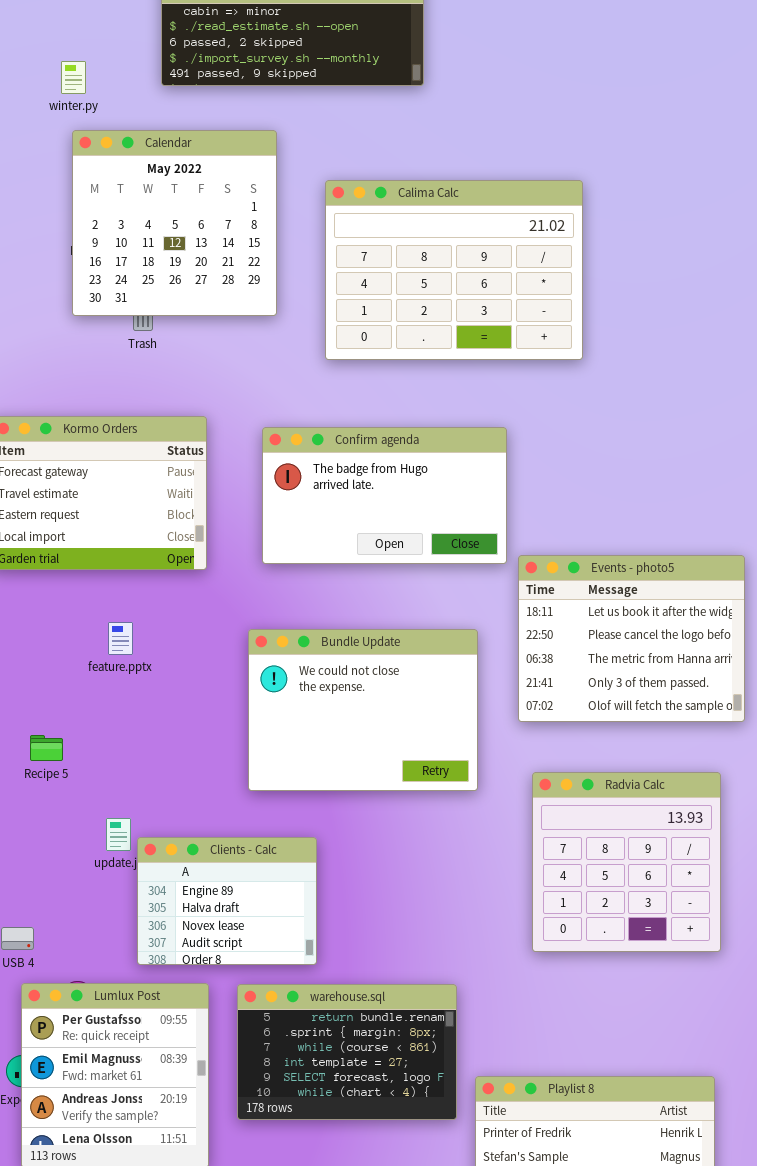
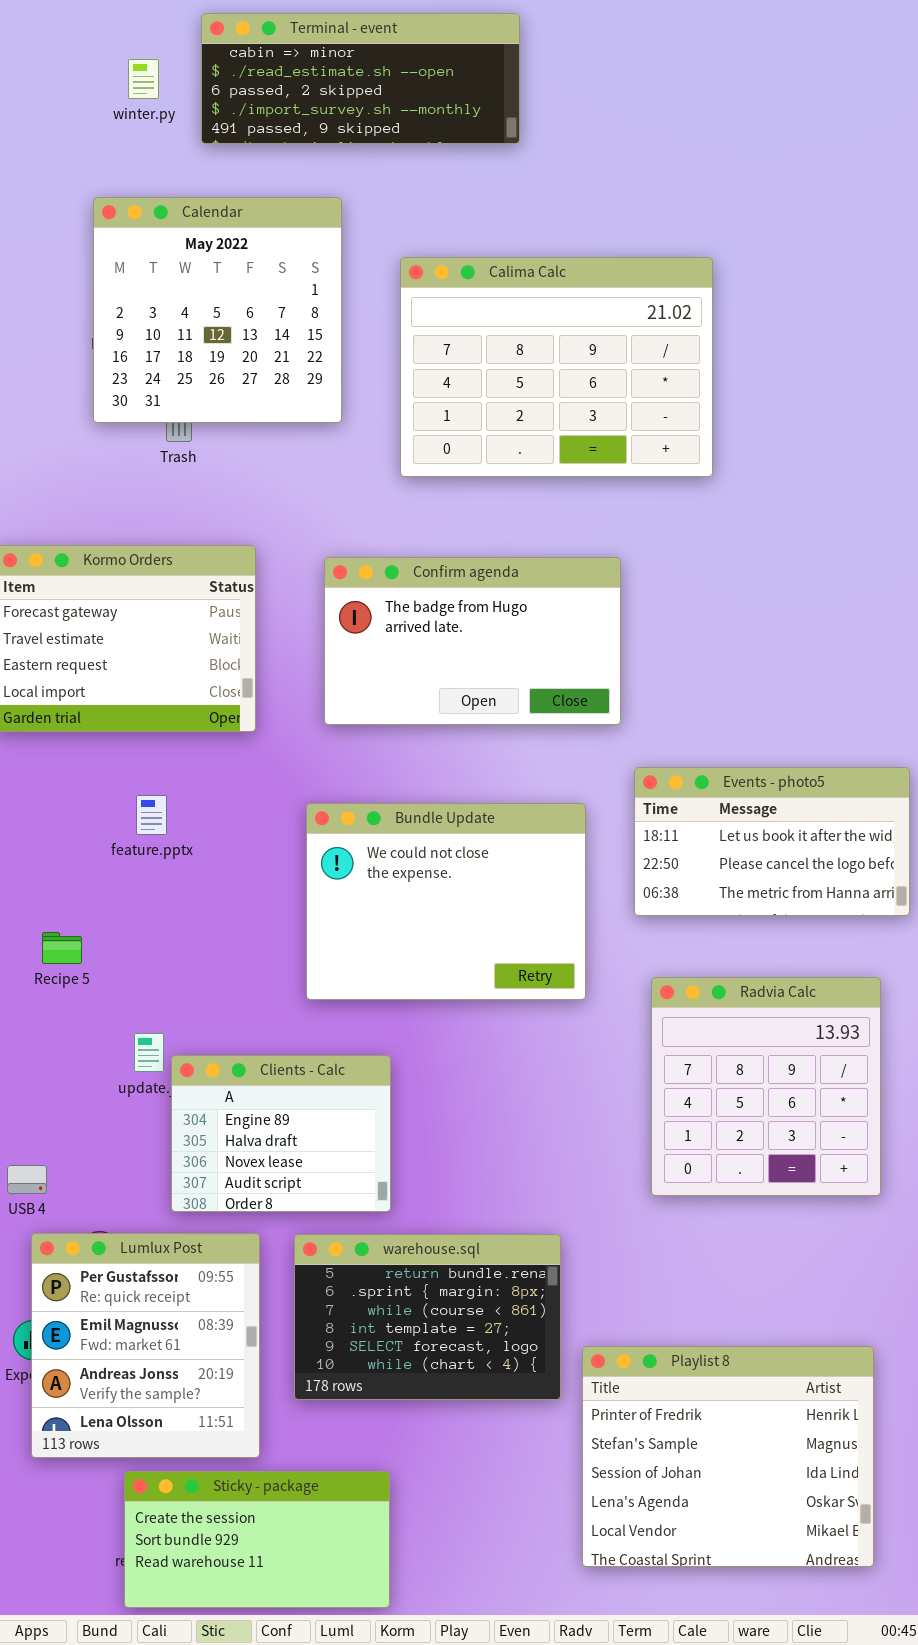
winter.py: [61,61,86,94] -> [128,59,159,99], moved
Events - photo5: [518,555,745,722] -> [634,767,910,916], resized

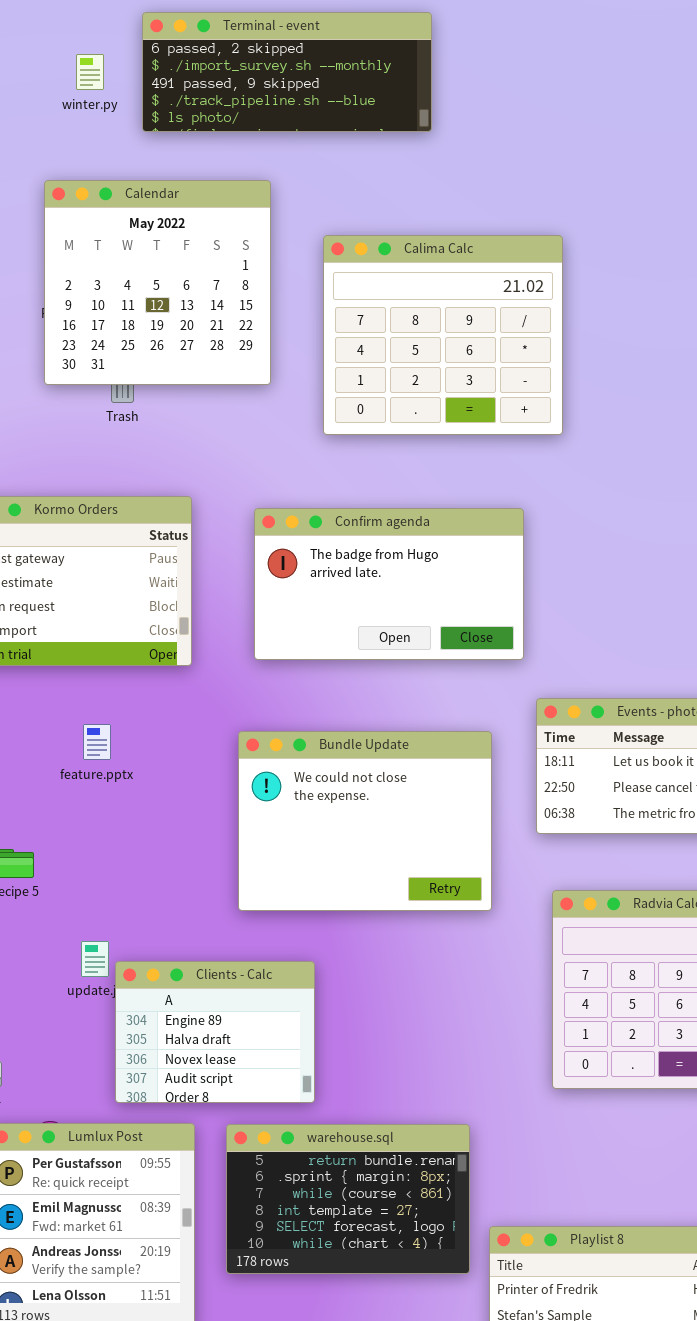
Terminal - event: [201,13,520,144] -> [142,12,432,132], scrolled down 2 rows
Calima Calc: [400,257,713,477] -> [323,235,563,435], resized

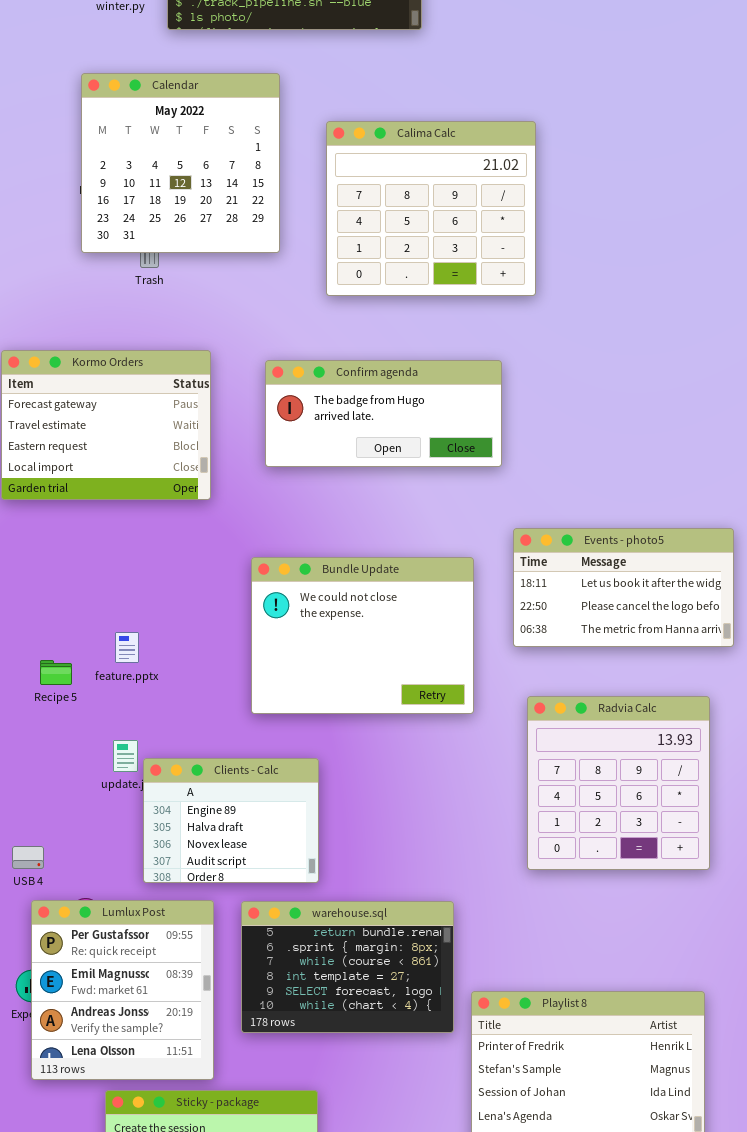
Confirm agenda: [254,508,524,660] -> [265,360,502,467], resized
feature.pptx: [83,724,111,760] -> [115,632,139,663], moved

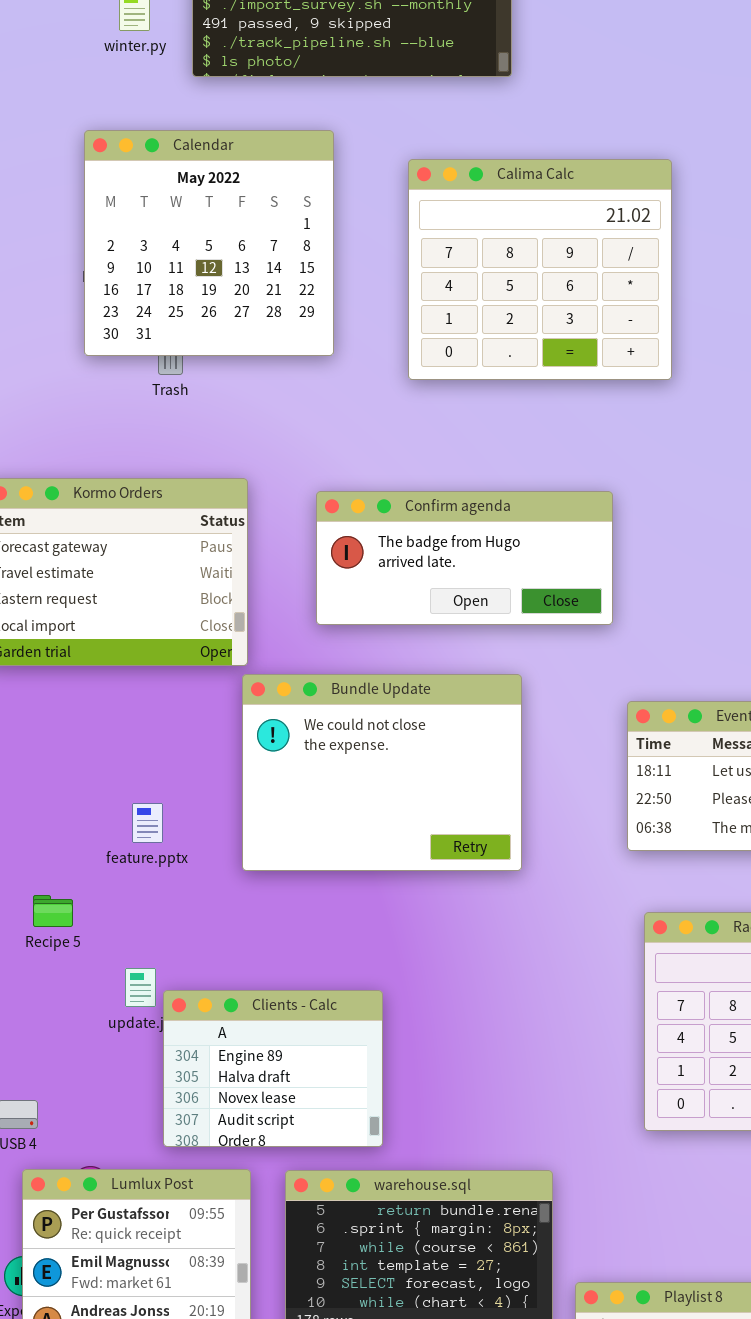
Calima Calc: [326,121,536,296] -> [408,159,672,380], moved
Bundle Update: [251,557,474,714] -> [242,674,522,871], moved
feature.pptx: [115,632,139,663] -> [132,803,163,843], moved
Recipe 5: [40,660,72,685] -> [33,895,73,927], moved

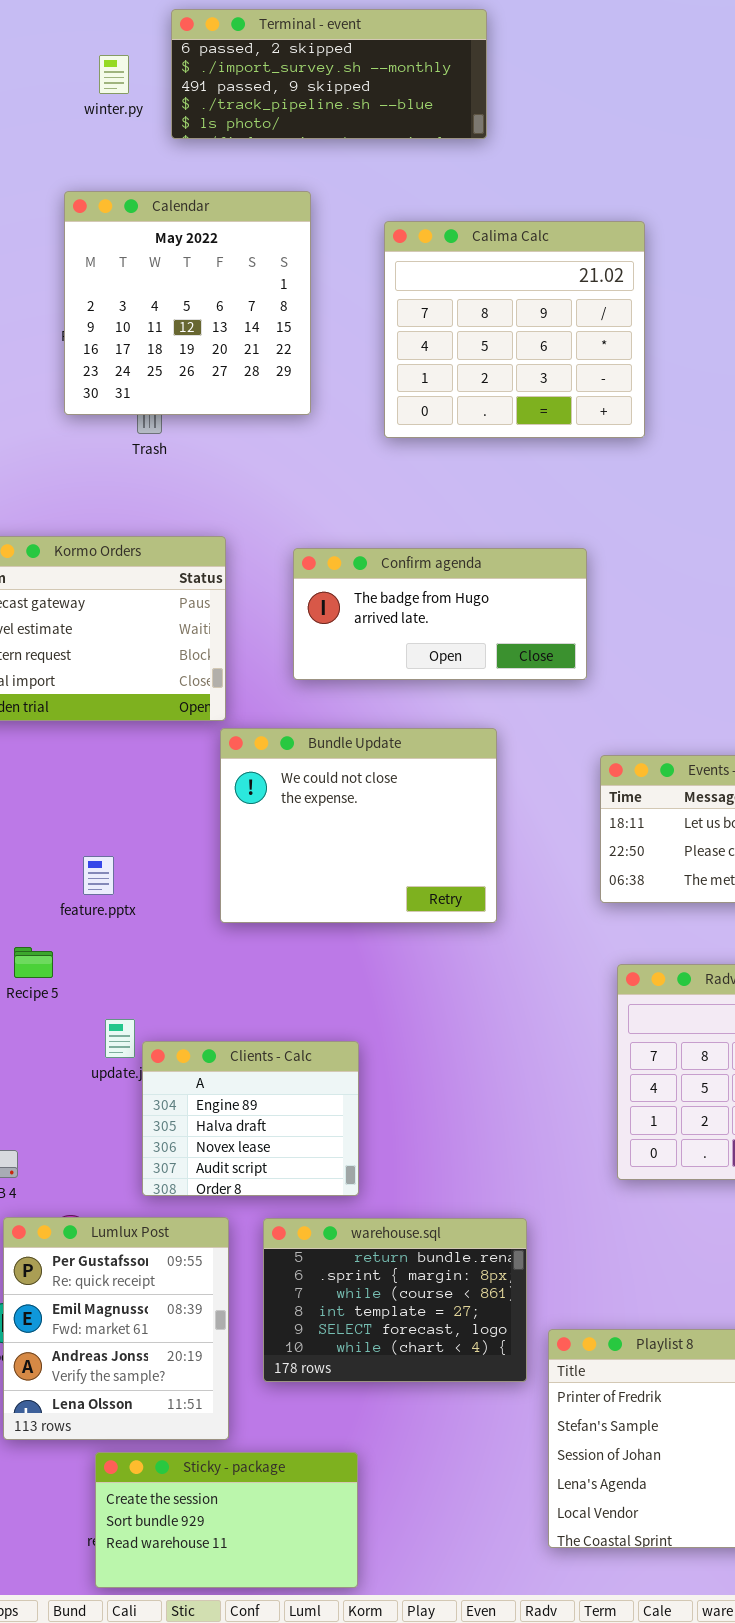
feature.pptx: [132,803,163,843] -> [83,856,114,895], moved

